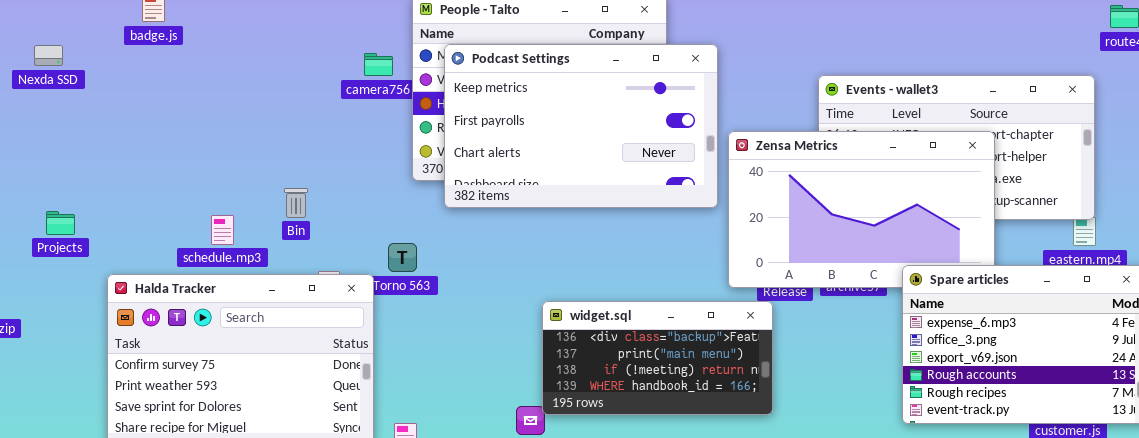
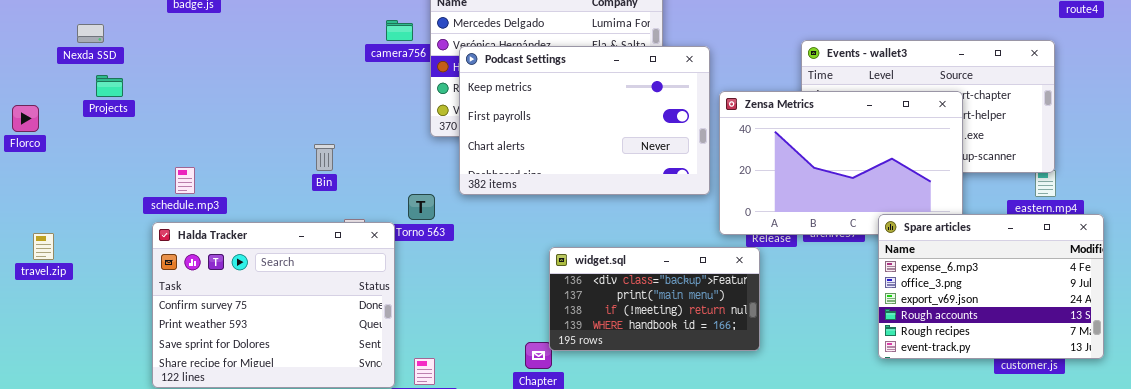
Podcast Settings: [444,44,718,208] -> [459,46,710,195], moved
Nexda SSD: [34,45,63,66] -> [77,24,104,43], moved
Projects: [46,211,75,235] -> [96,75,123,97], moved
schedule.mp3: [211,215,234,245] -> [175,167,195,194], moved

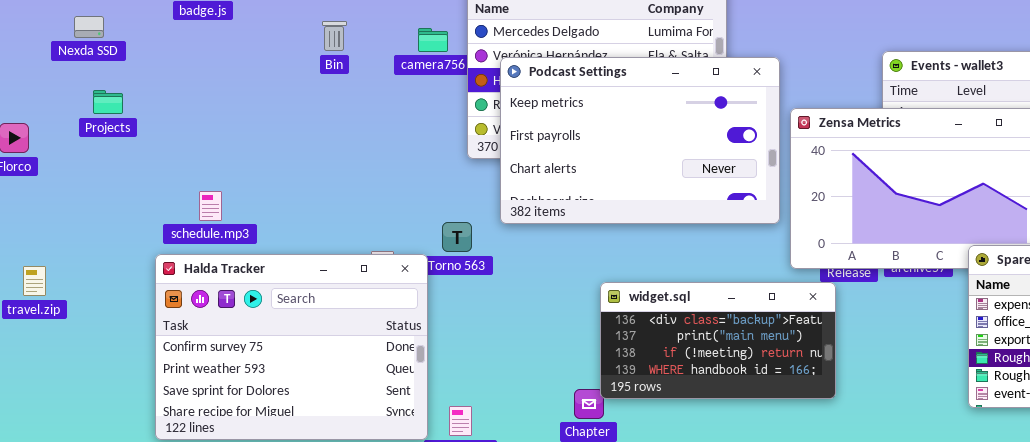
Nexda SSD: [77,24,104,43] -> [74,16,104,38], moved
Bin: [314,144,335,171] -> [322,21,347,51], moved
schedule.mp3: [175,167,195,194] -> [199,191,222,221], moved

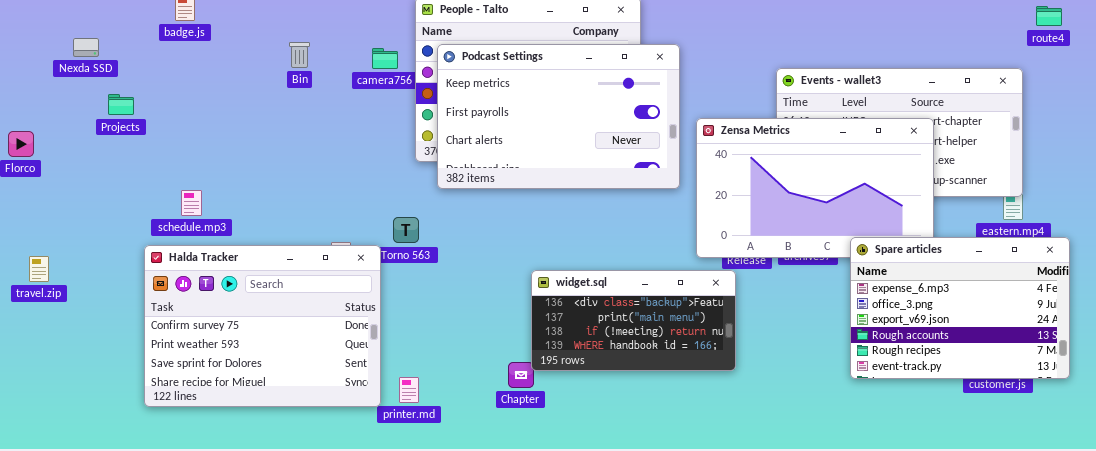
Podcast Settings: [500,57,780,224] -> [437,44,680,189], moved
Projects: [93,90,123,114] -> [108,94,134,115], moved

